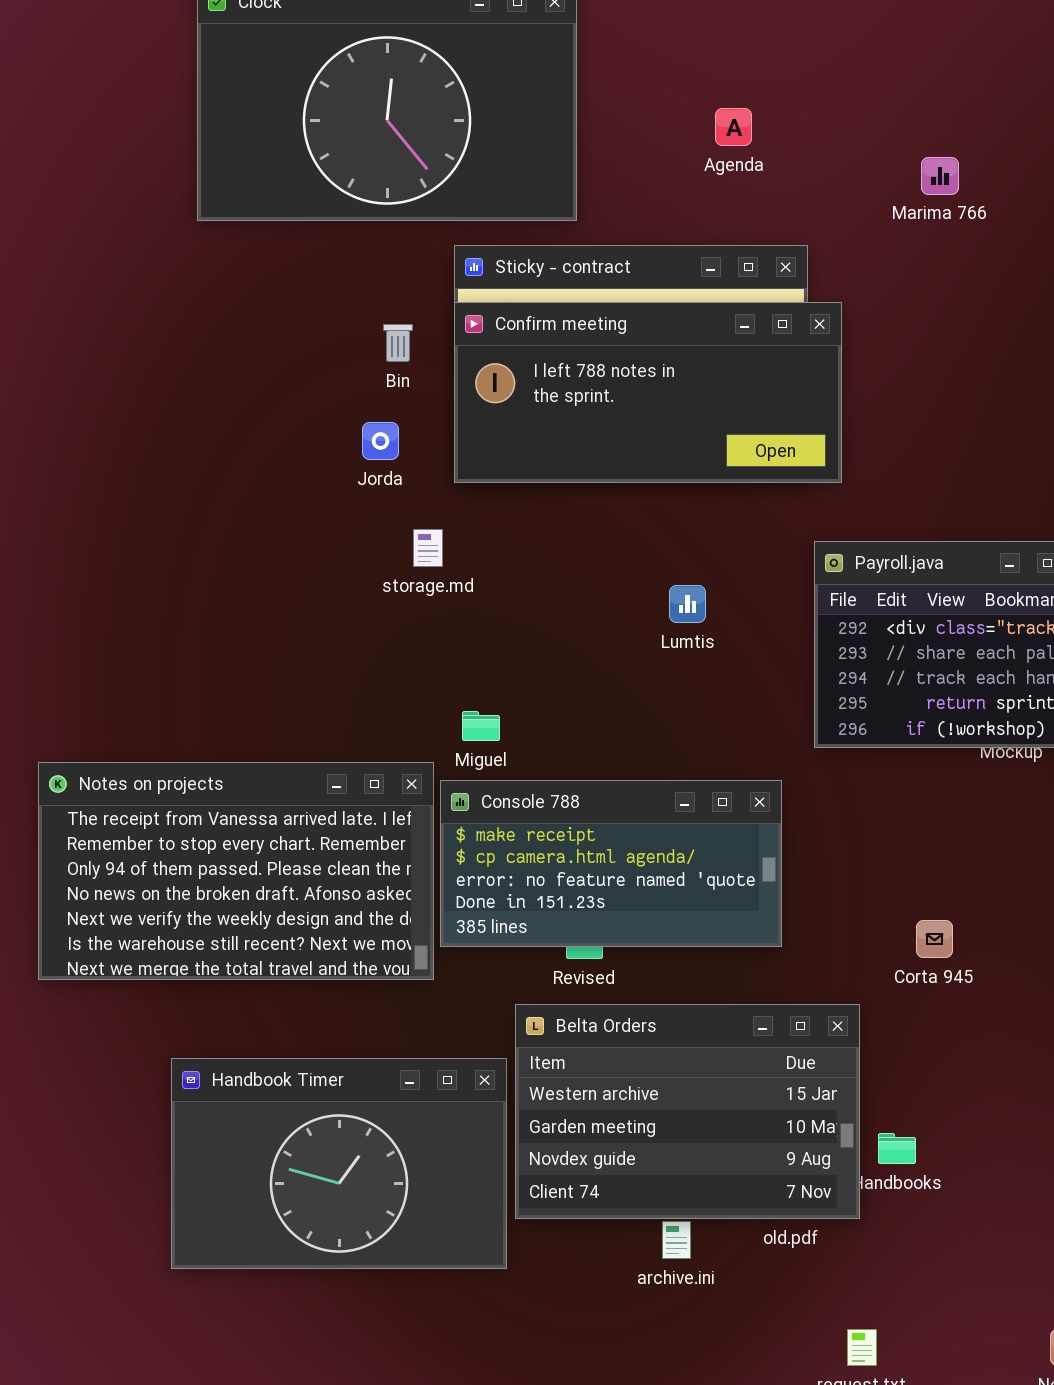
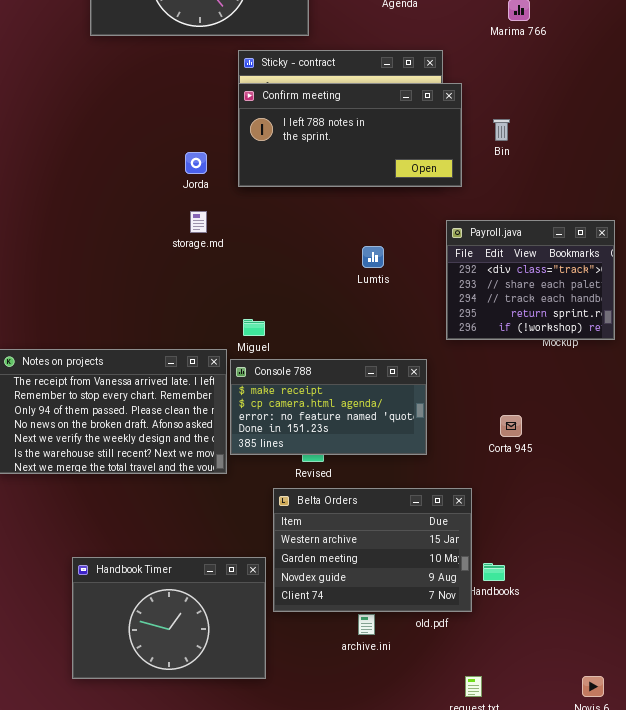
Bin: [383,324,413,362] -> [493,119,510,141], moved
storage.md: [413,529,443,567] -> [190,211,207,233], moved
Corta 945: [916,920,953,958] -> [500,415,522,437], moved
Handbook Timer: [171,1058,507,1269] -> [72,557,266,679], moved

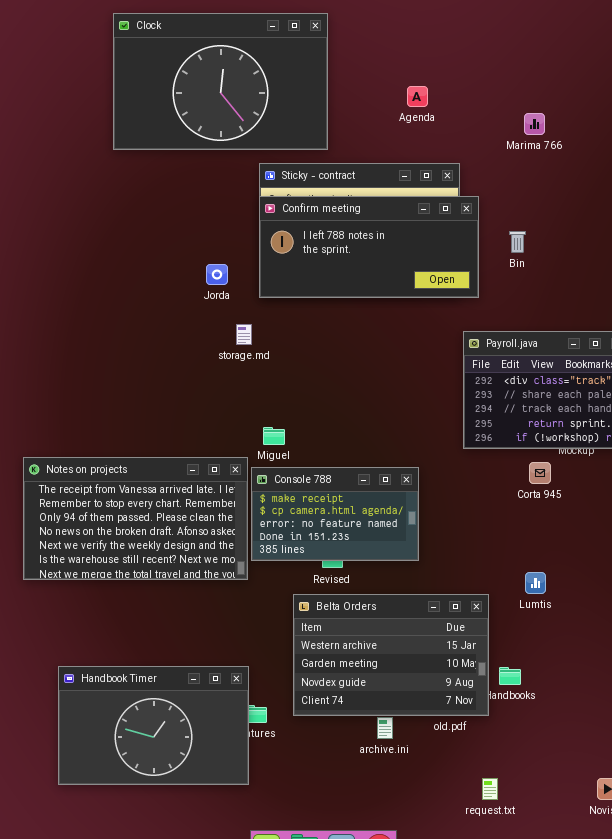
storage.md: [190,211,207,233] -> [236,324,252,345], moved
Lumtis: [362,246,384,268] -> [525,572,546,594], moved
Console 788: [230,359,427,455] -> [251,467,419,561], resized
Corta 945: [500,415,522,437] -> [529,462,551,484], moved
Handbook Timer: [72,557,266,679] -> [58,666,249,785], moved

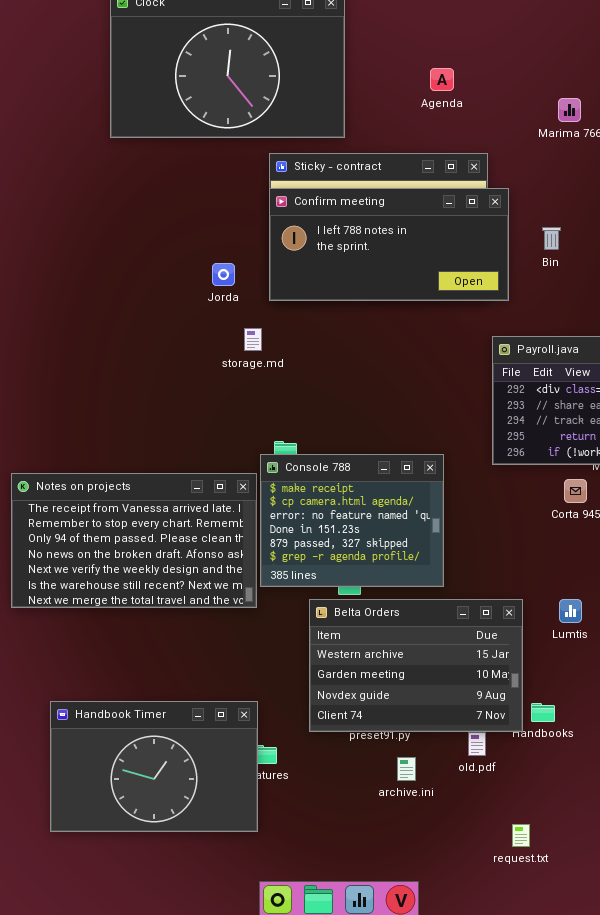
Console 788: [251,467,419,561] -> [260,454,444,587], resized
Belta Orders: [293,594,489,716] -> [309,599,523,732], moved

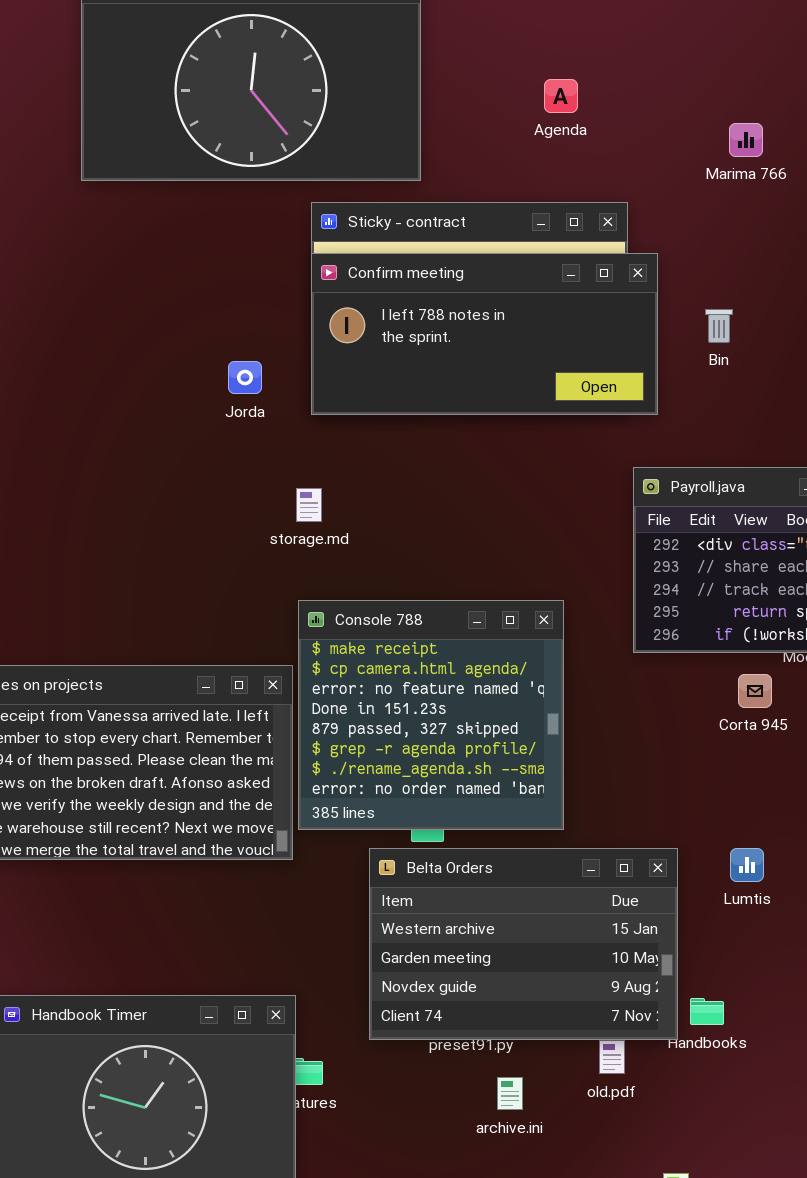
storage.md: [244,328,262,351] -> [296,488,322,522], moved
Console 788: [260,454,444,587] -> [298,600,564,830], resized

